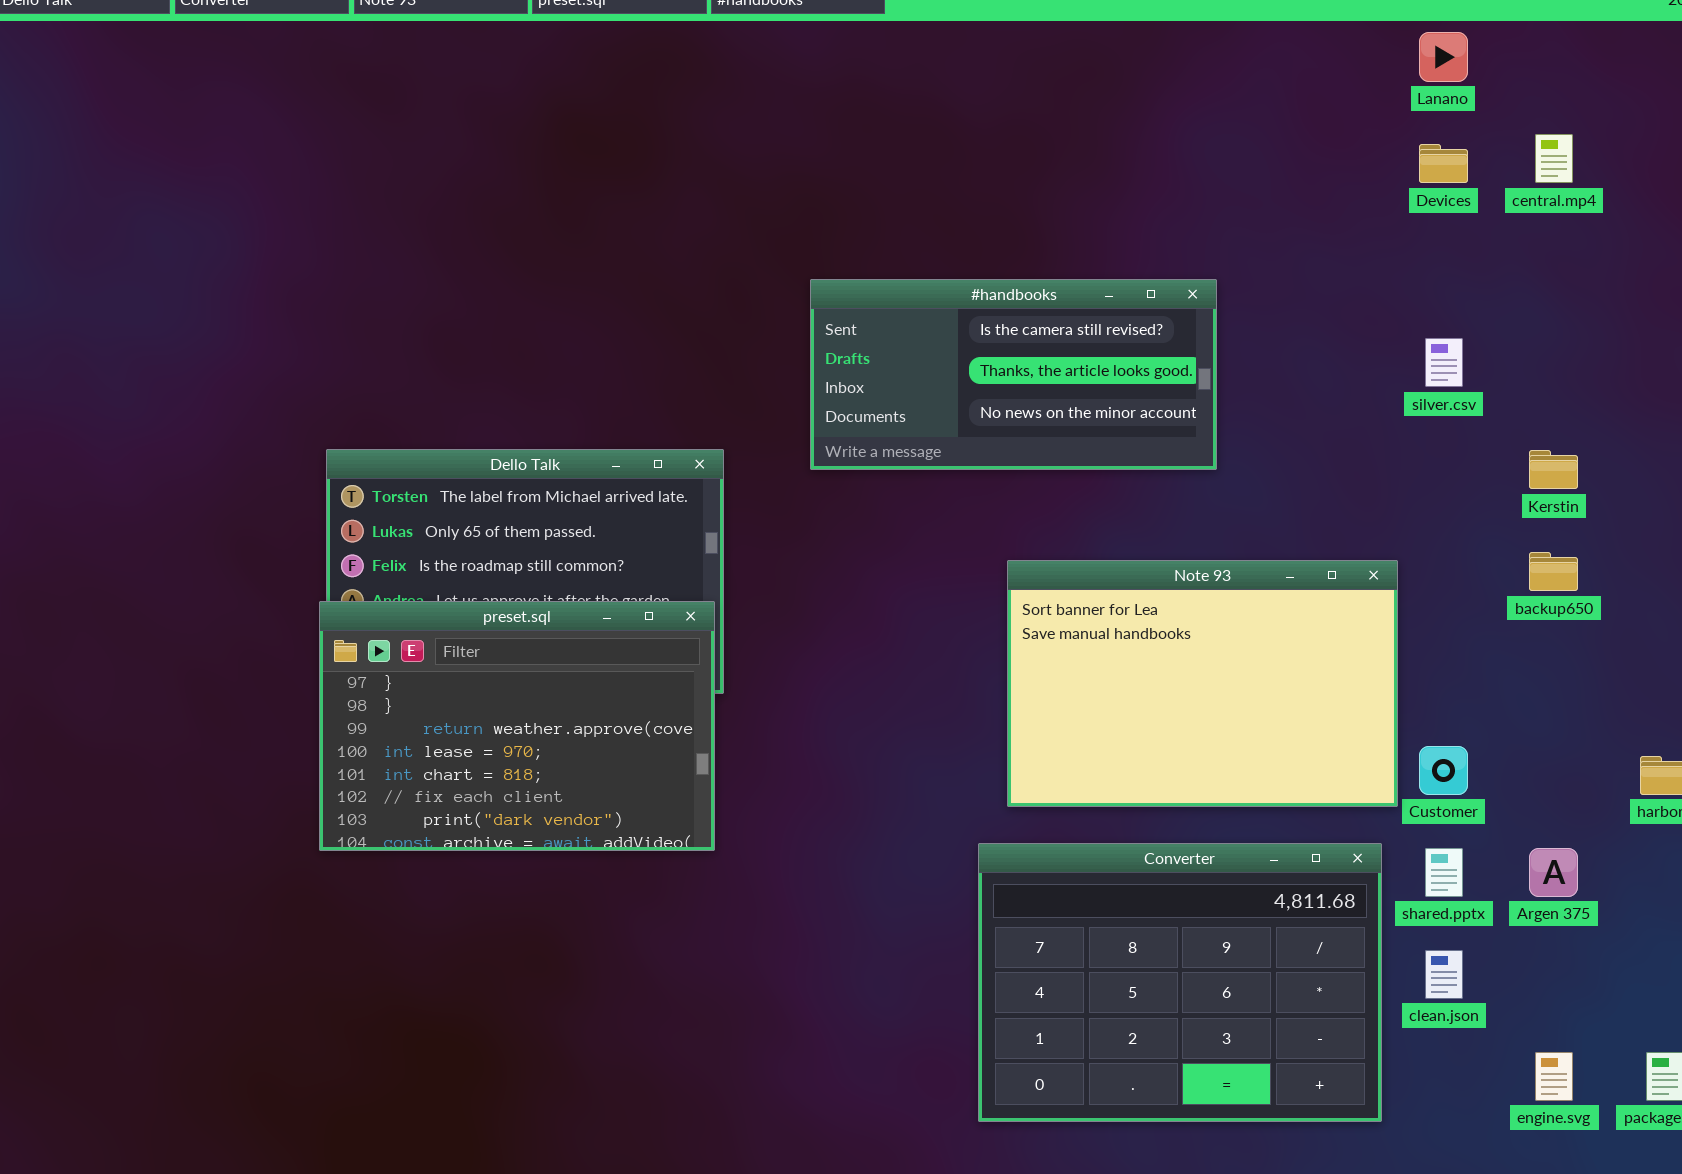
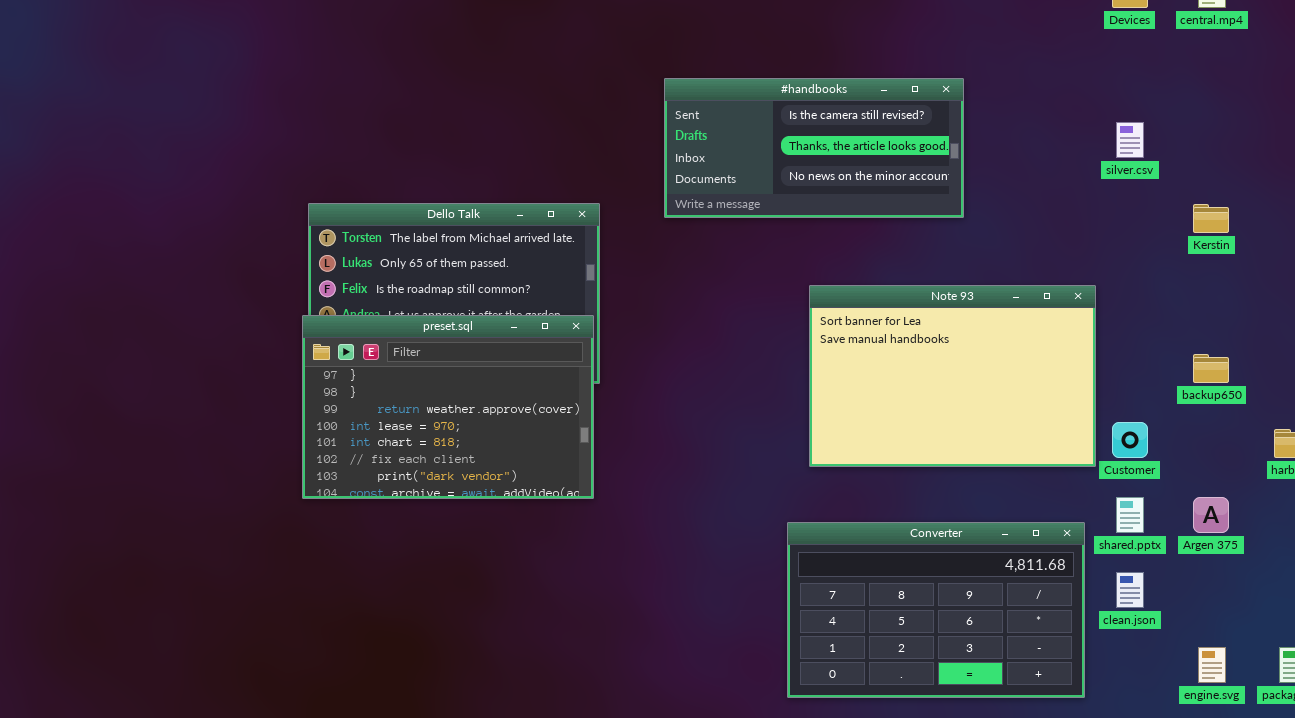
backup650: [1529,552,1578,591] -> [1193,354,1229,383], moved
Converter: [978,843,1382,1122] -> [787,522,1085,698], resized

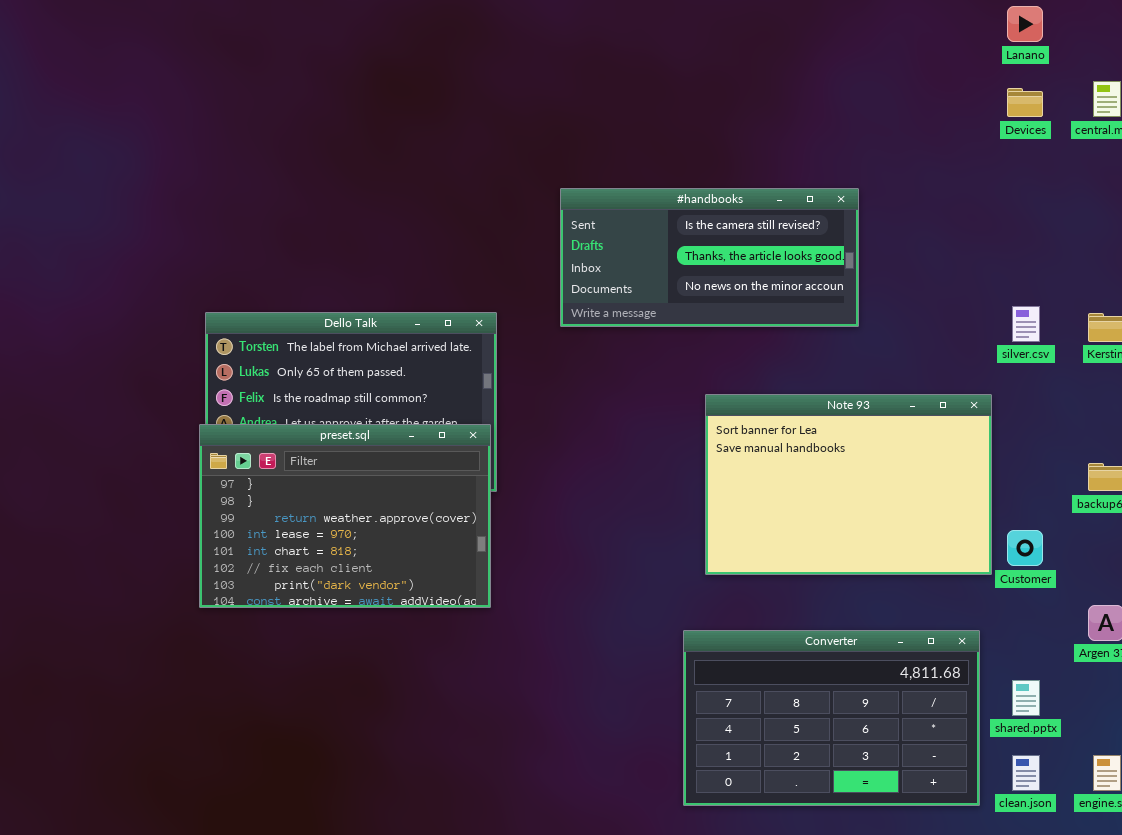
silver.csv: [1116,122,1144,158] -> [1012,306,1040,342], moved
shared.pptx: [1116,497,1144,533] -> [1012,680,1040,716], moved
clean.json: [1116,572,1144,608] -> [1012,755,1040,791], moved

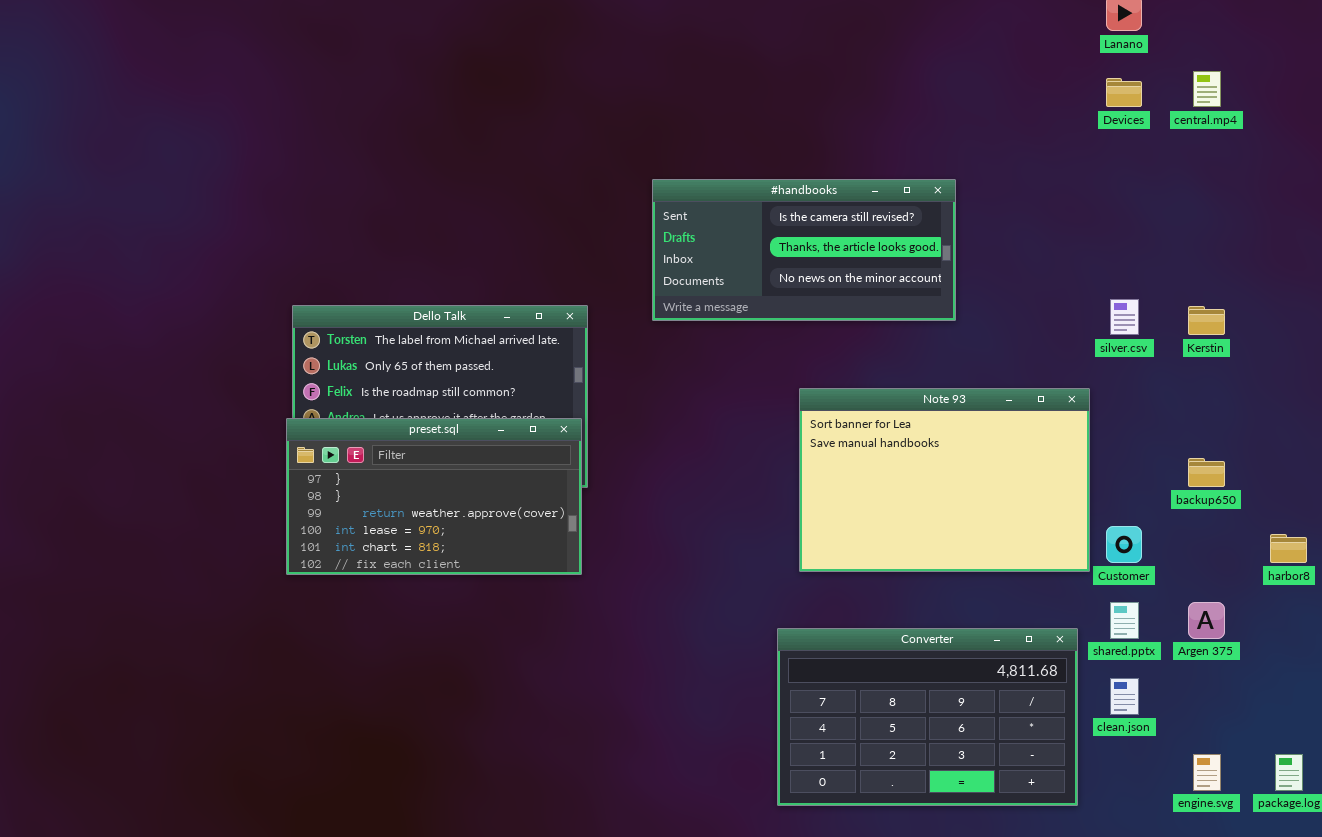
preset.sql: [199,424,491,608] -> [286,418,582,575], resized
shared.pptx: [1012,680,1040,716] -> [1110,602,1139,639], moved
clean.json: [1012,755,1040,791] -> [1110,678,1139,715], moved

